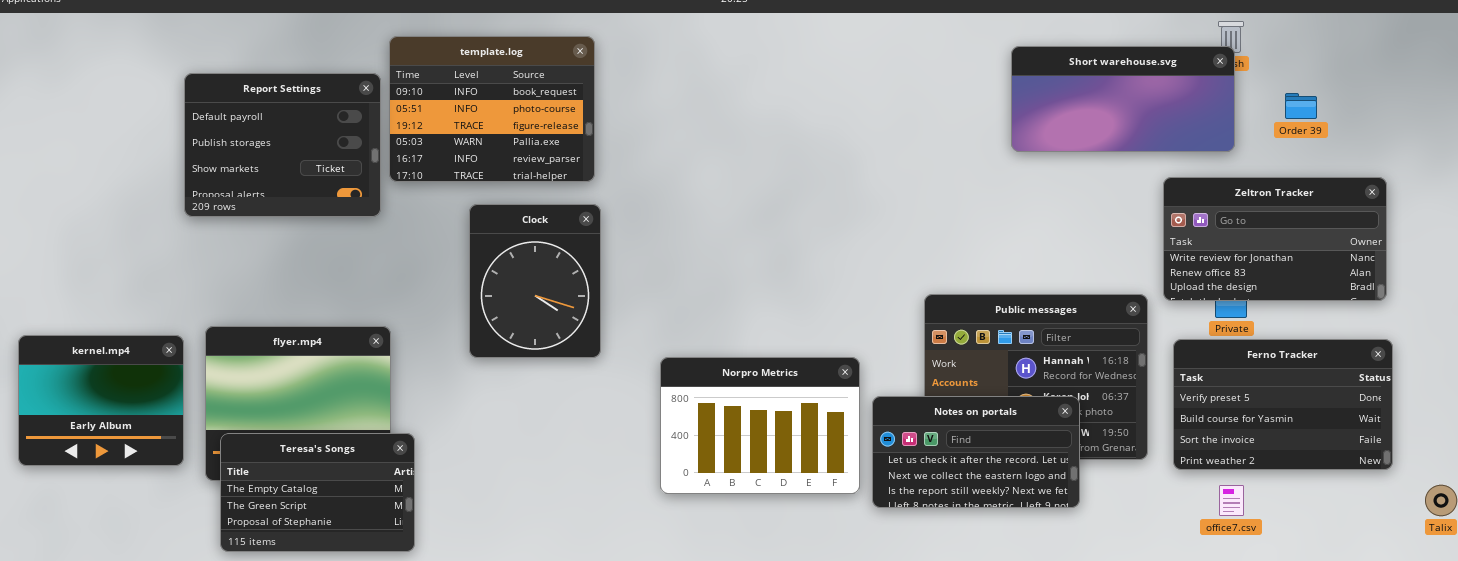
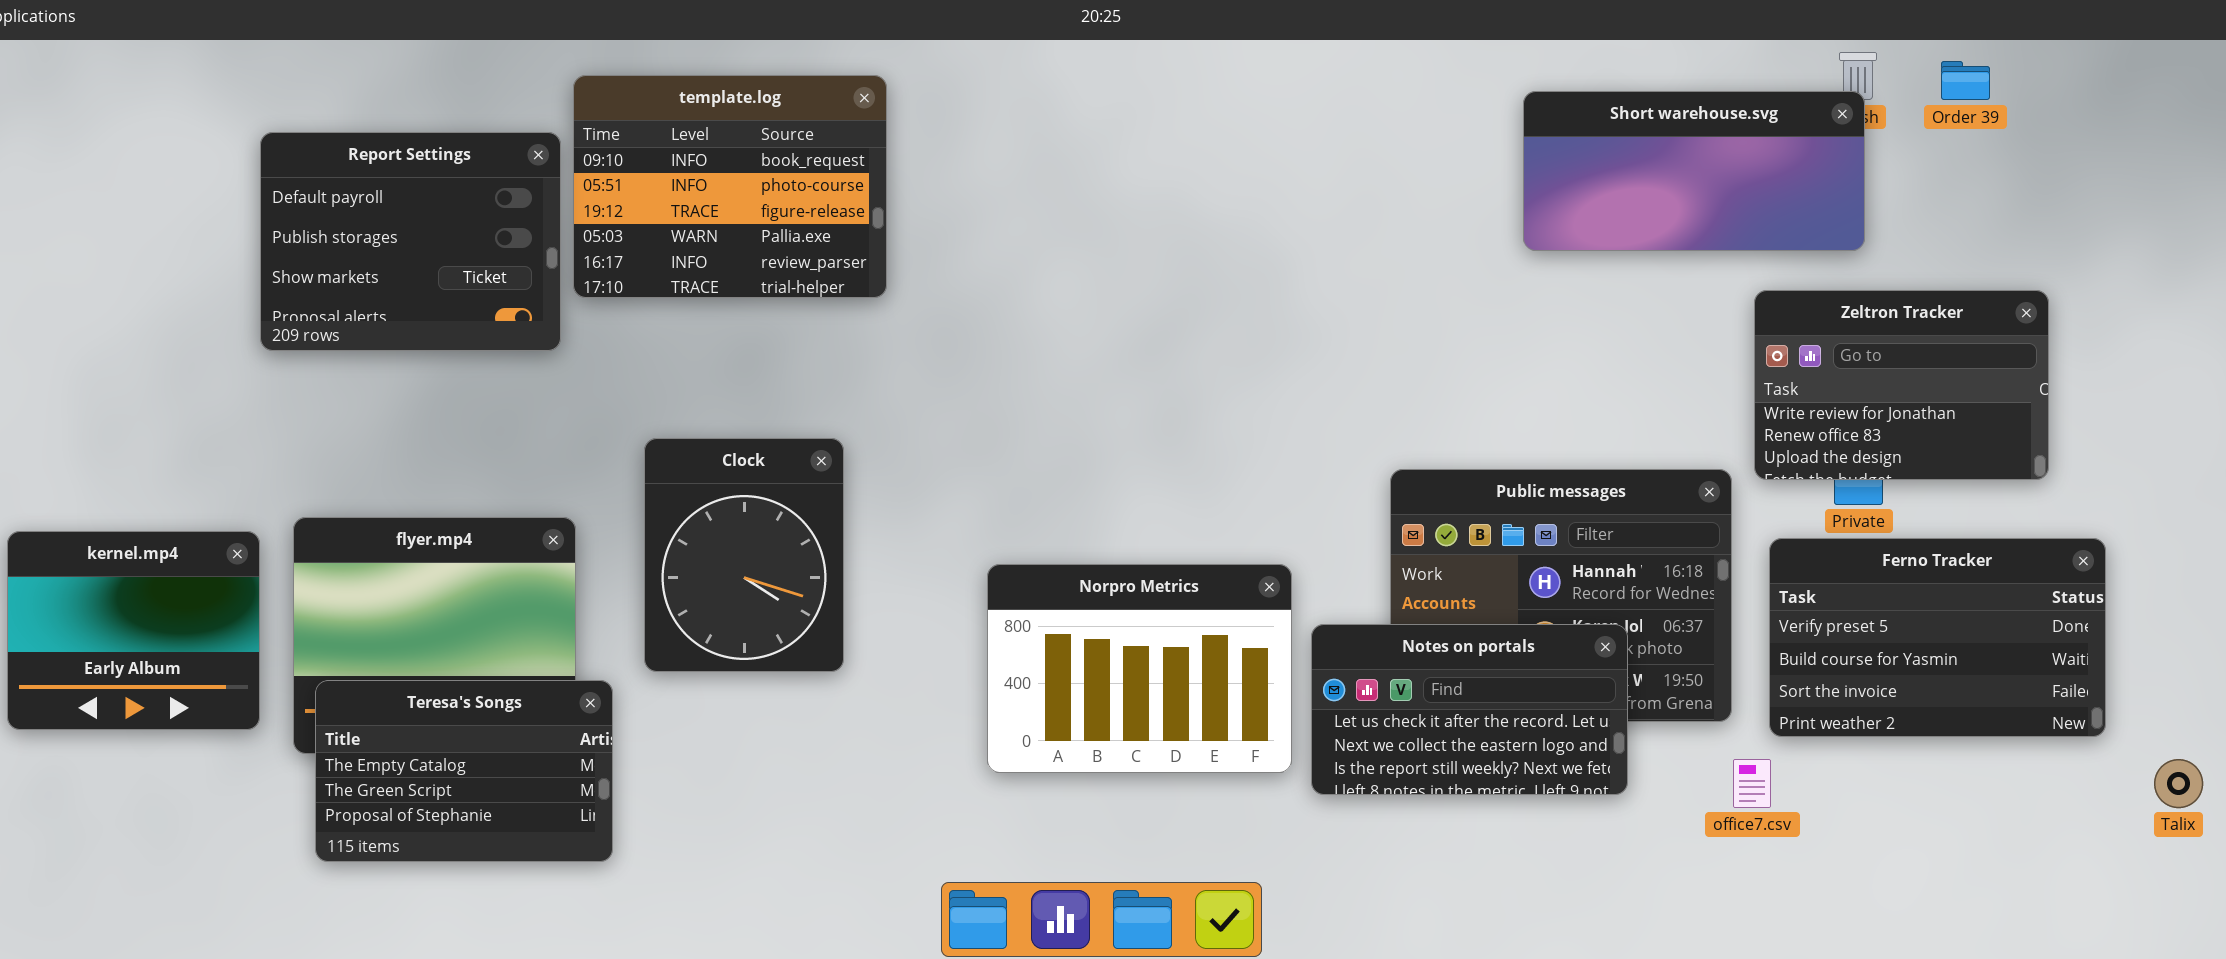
Order 39: [1285,93,1317,119] -> [1941,61,1990,100], moved
Zeltron Tracker: [1163,177,1387,301] -> [1754,290,2049,480], resized
Clock: [469,204,601,358] -> [644,438,844,672], moved
office7.csv: [1219,485,1244,516] -> [1733,759,1771,808], moved

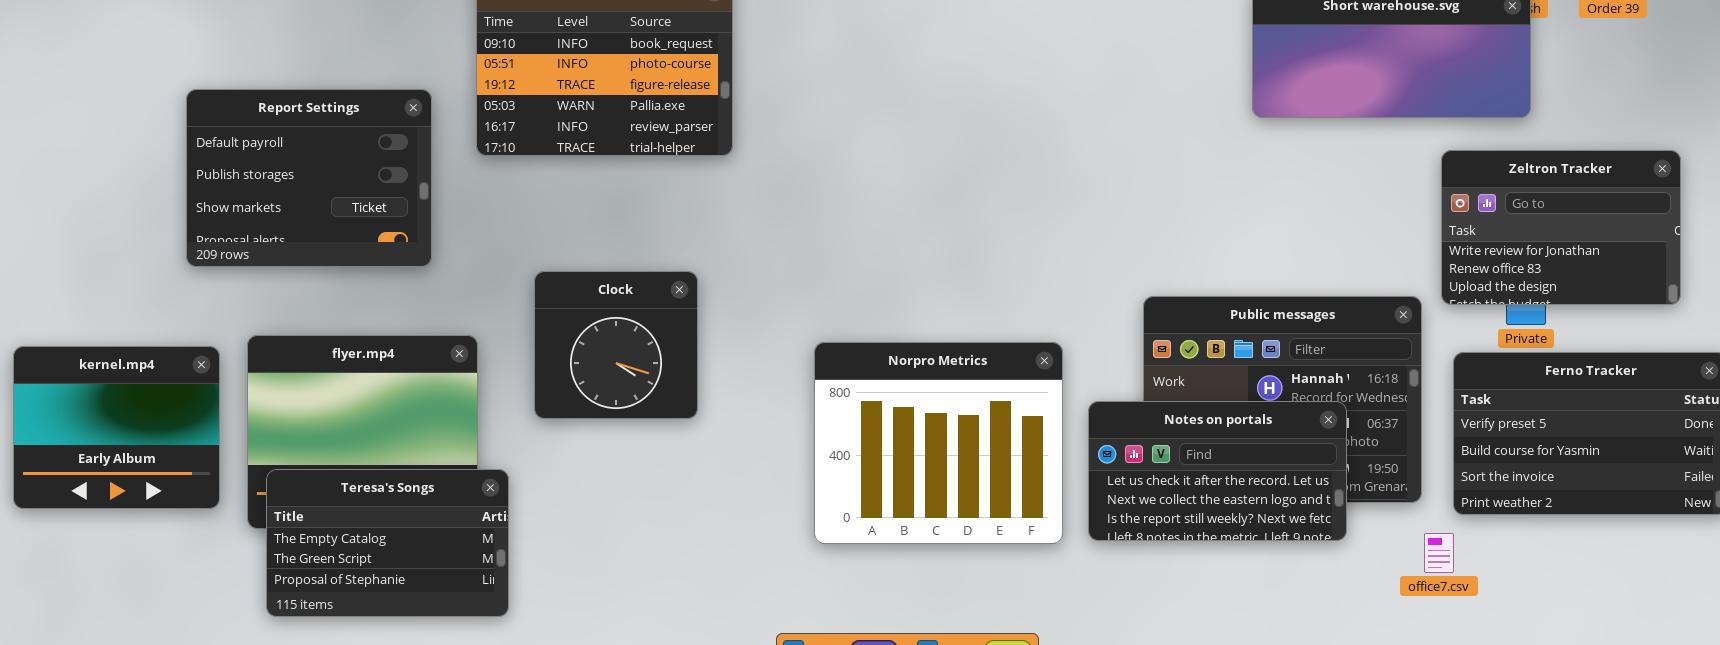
Report Settings: [260,132,561,351] -> [186,89,432,267], moved
Clock: [644,438,844,672] -> [534,271,698,419], resized
Norpro Metrics: [987,564,1292,773] -> [814,342,1063,544], resized
Notes on portals: [1311,624,1628,795] -> [1088,401,1347,541], moved

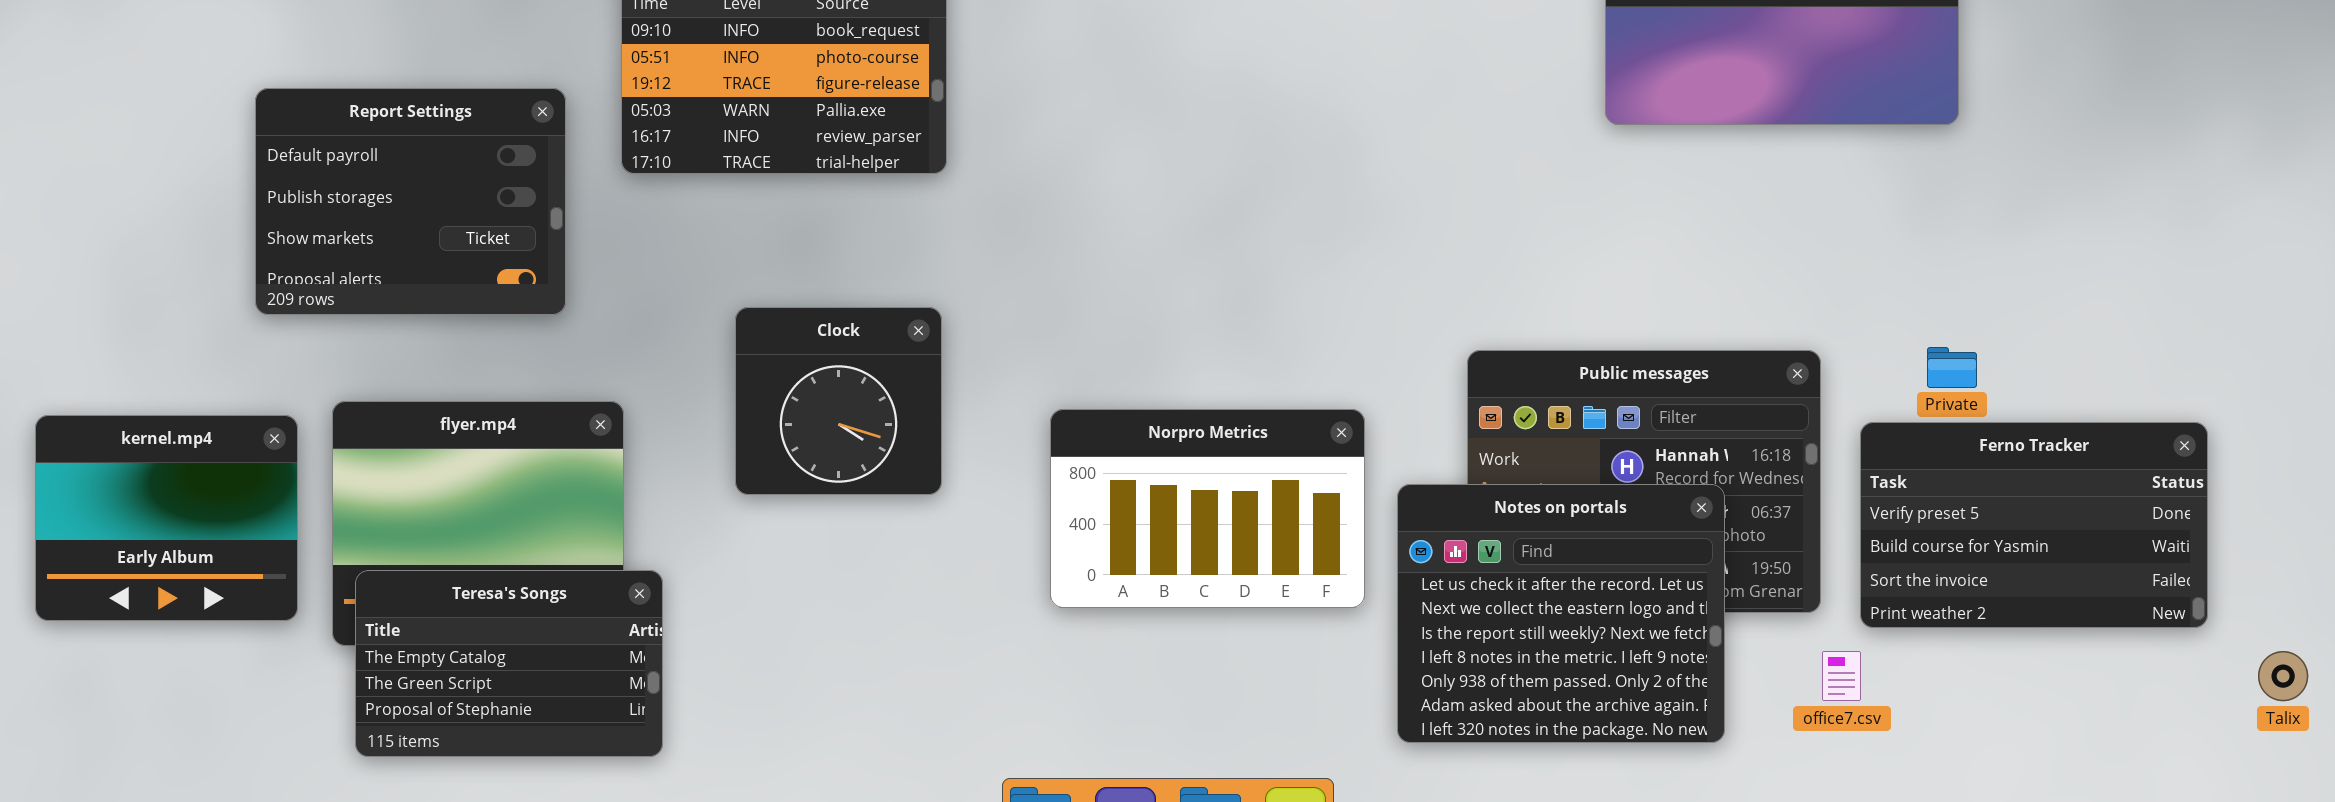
Zeltron Tracker: [1441,150,1681,305] -> none, closed
Clock: [534,271,698,419] -> [735,307,942,495], moved
Norpro Metrics: [814,342,1063,544] -> [1050,409,1365,608], resized
Notes on portals: [1088,401,1347,541] -> [1397,484,1725,743], resized

